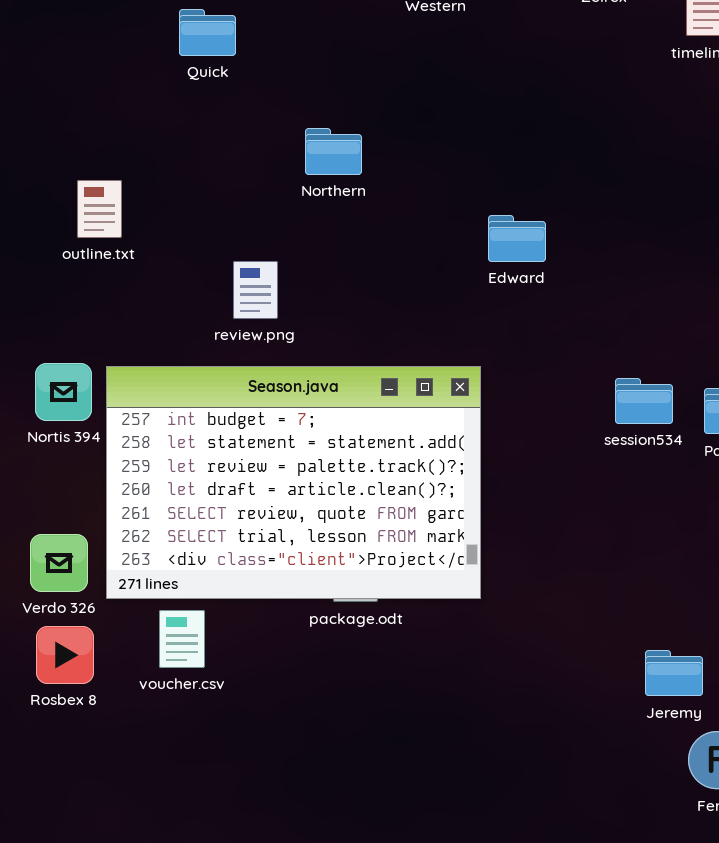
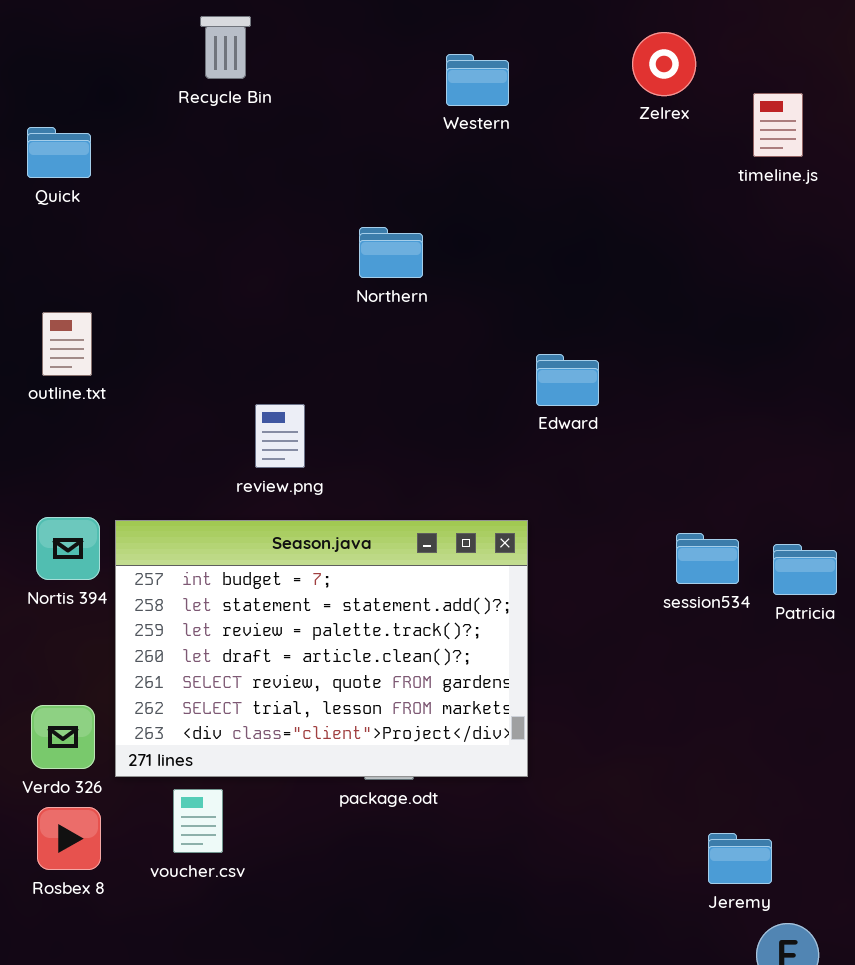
Quick: [179,9,236,56] -> [27,127,91,178], moved
Northern: [305,128,362,175] -> [359,227,423,278], moved
outline.txt: [77,180,122,238] -> [42,312,92,376], moved

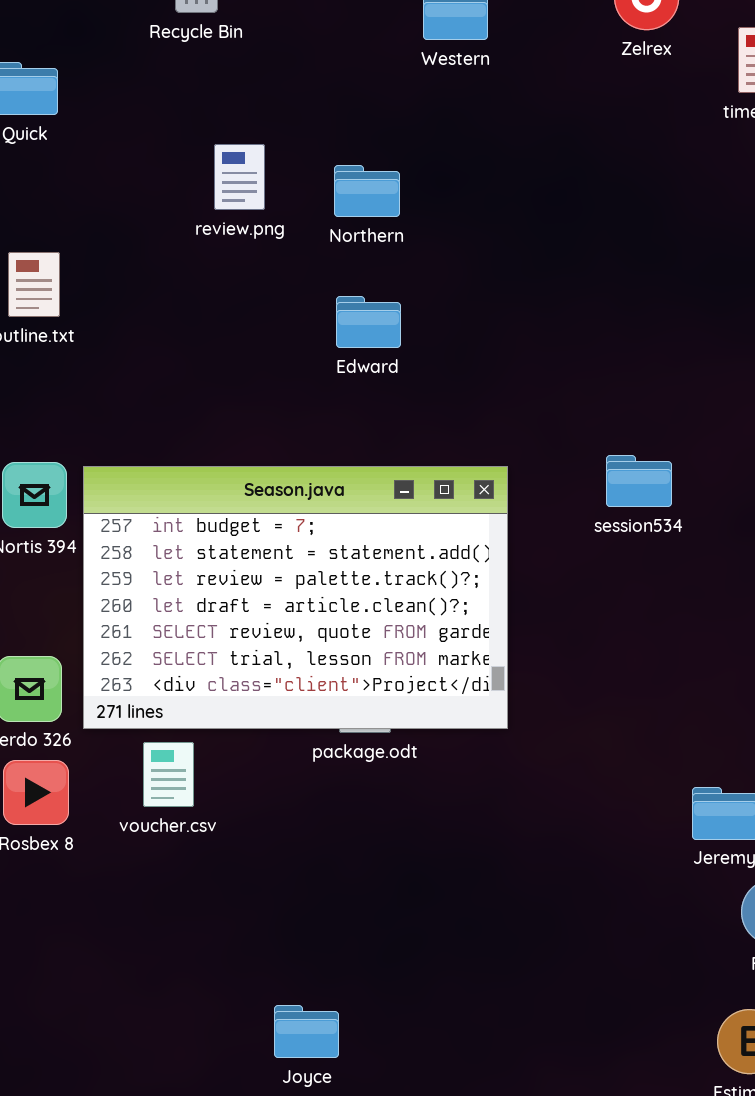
Edward: [536,354,599,406] -> [336,296,401,348], moved
review.png: [255,404,305,468] -> [214,144,265,210], moved
session534: [676,533,739,584] -> [606,455,672,507], moved

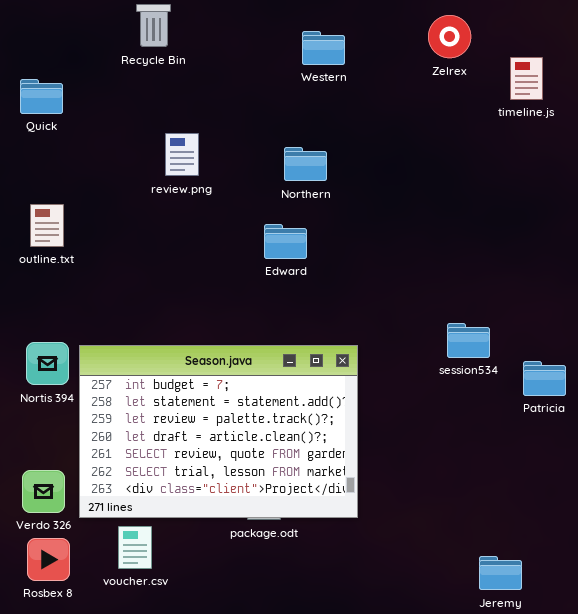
Northern: [334,165,400,217] -> [284,147,327,181], moved
Edward: [336,296,401,348] -> [264,224,307,259], moved
session534: [606,455,672,507] -> [447,323,490,358], moved

